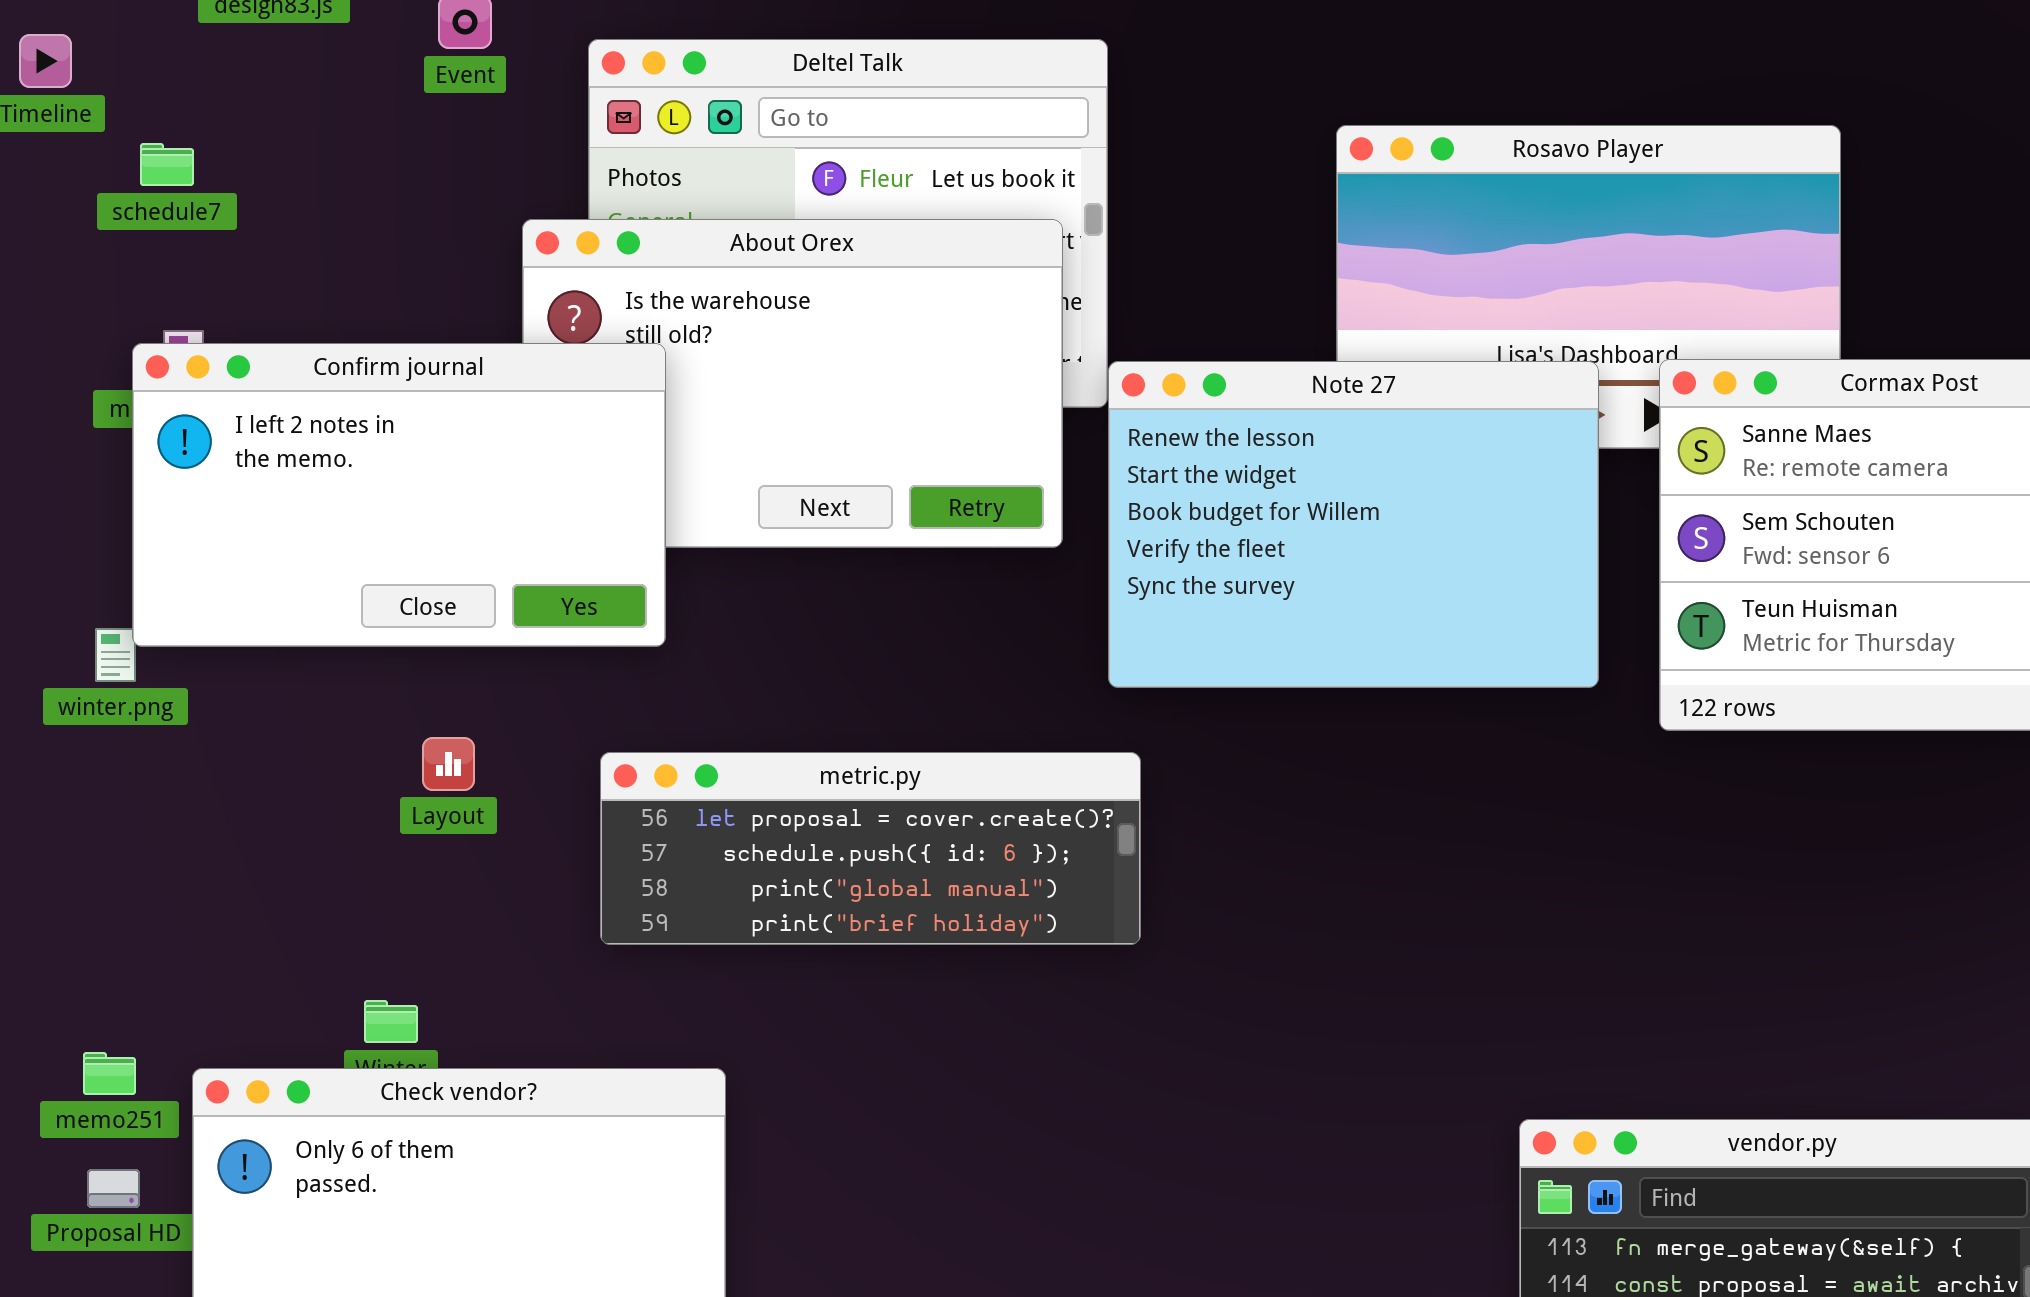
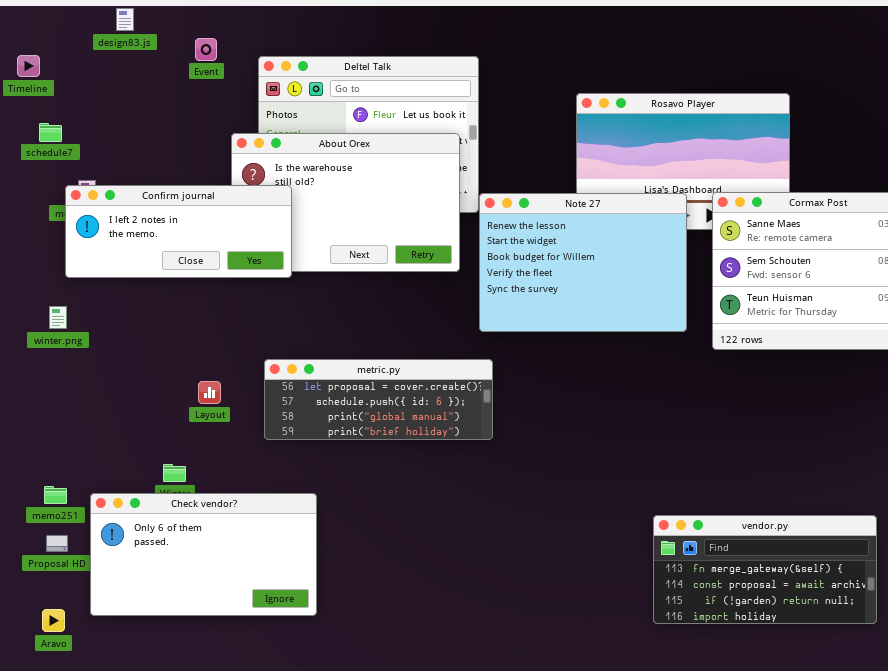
schedule7: [140,143,194,186] -> [39,123,62,142], moved
Confirm journal: [132,343,666,647] -> [65,185,292,278], resized
Layout: [422,737,475,791] -> [198,381,221,404], moved

